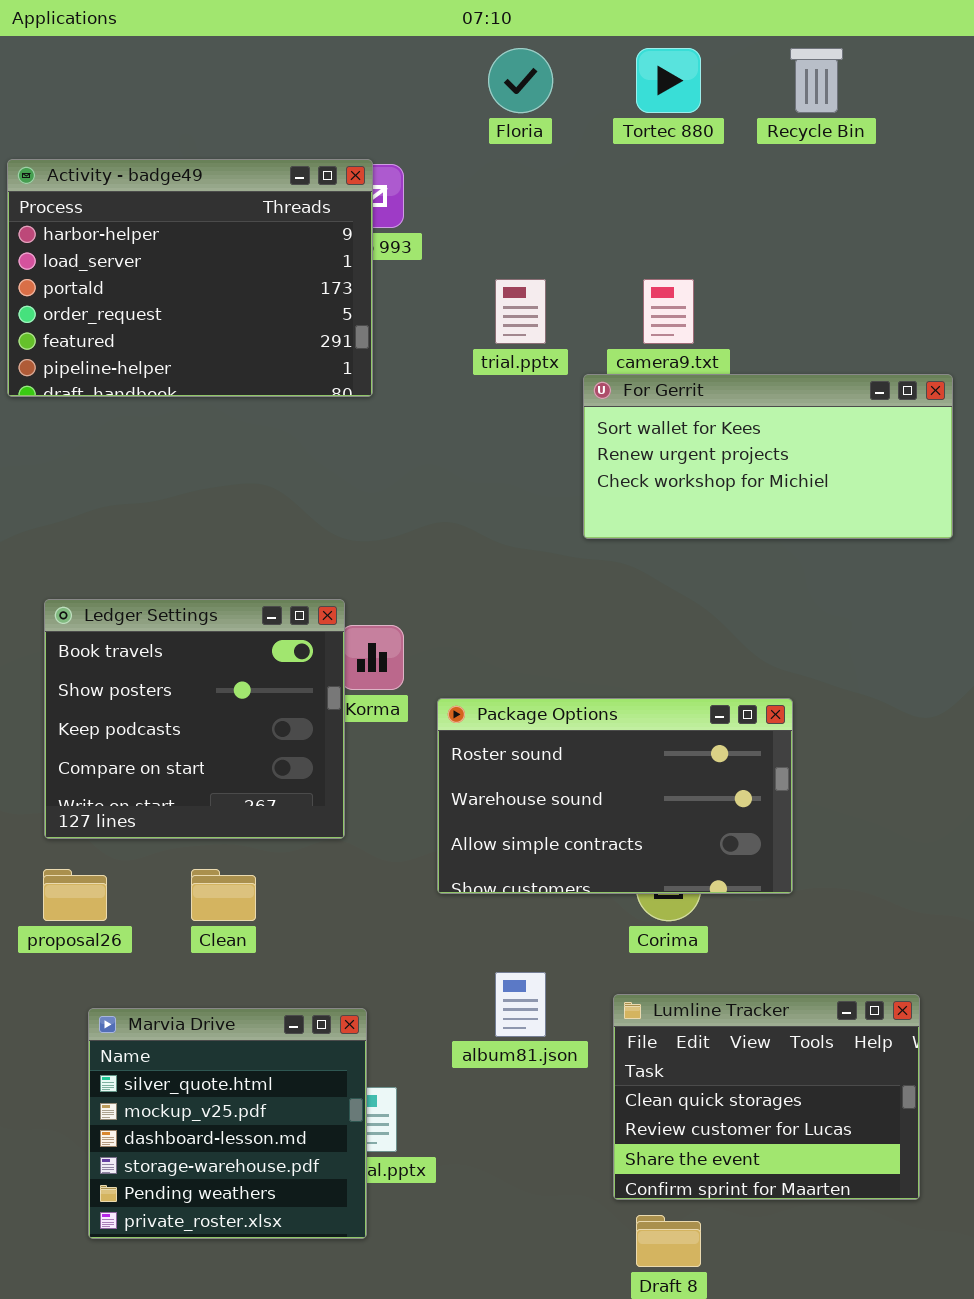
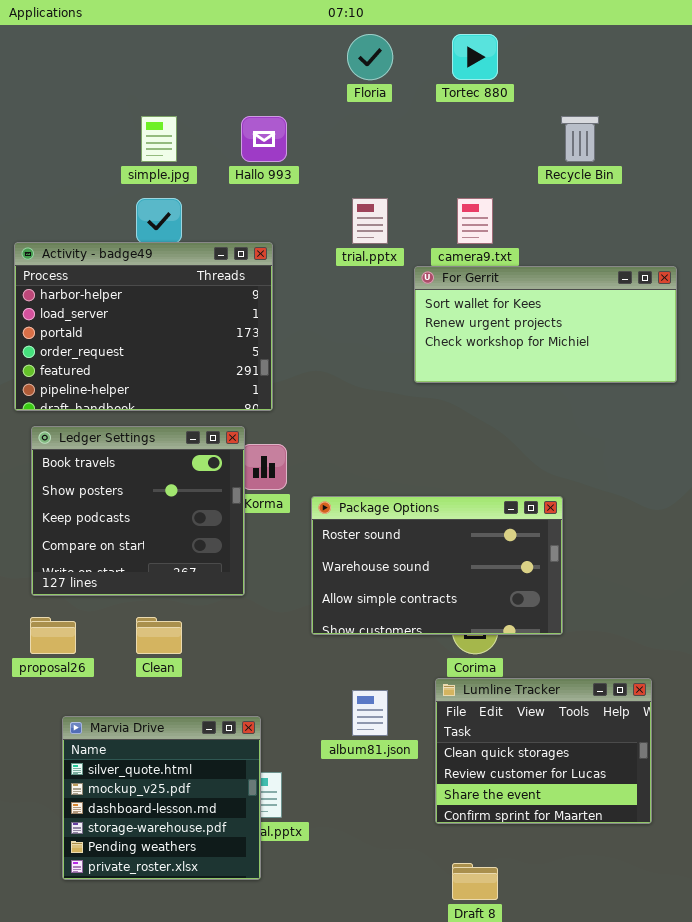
Recycle Bin: [790,48,843,113] -> [561,116,599,162], moved
Activity - badge49: [7,159,373,397] -> [14,242,273,411], moved
Lumline Tracker: [613,994,920,1200] -> [435,678,652,824], moved

